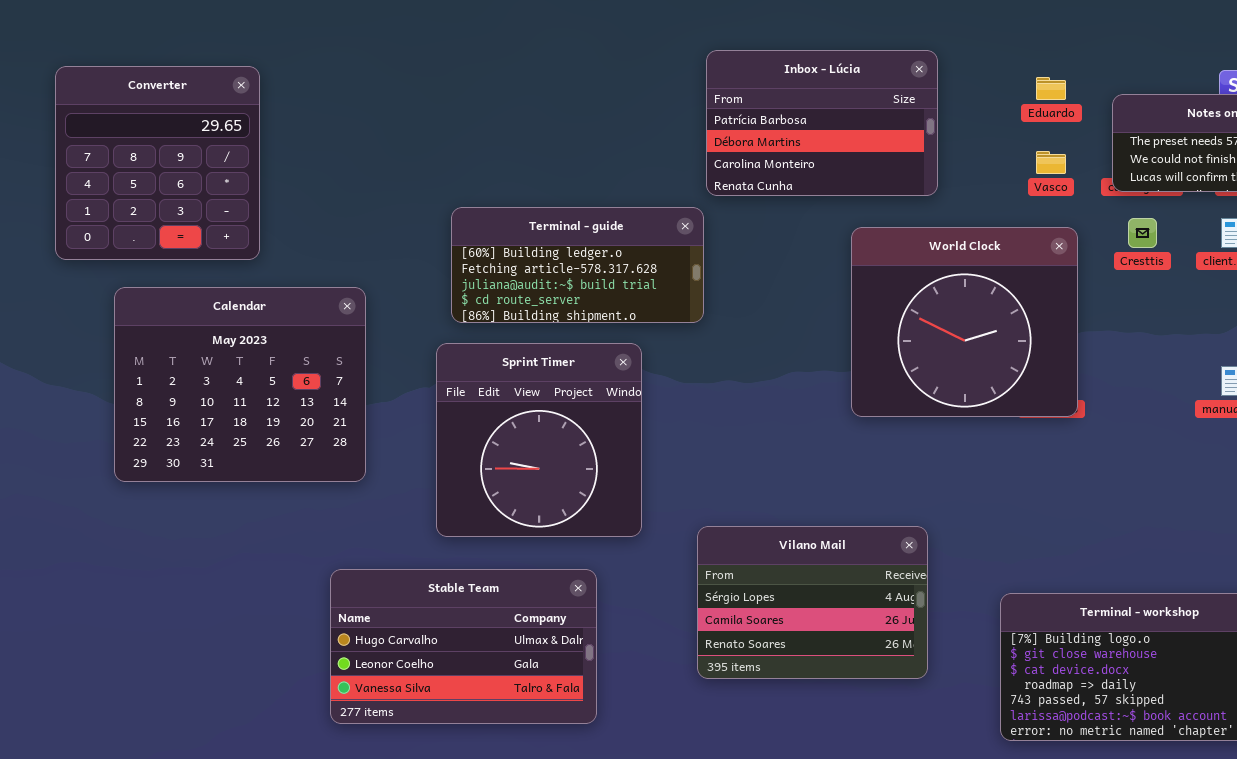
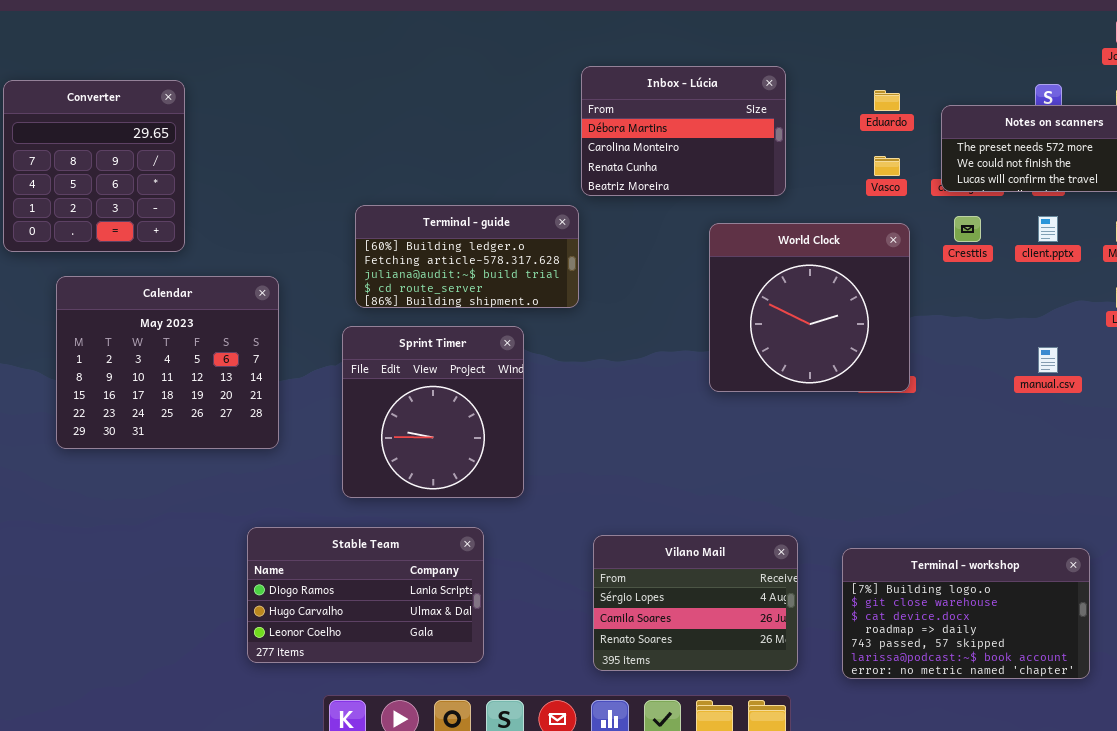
Inbox - Lúcia: [706,50,938,196] -> [581,66,786,196], scrolled down 1 row
Vilano Mail: [697,526,928,679] -> [593,535,798,671], moved
Stable Team: [330,569,597,724] -> [247,527,484,663], scrolled up 1 row

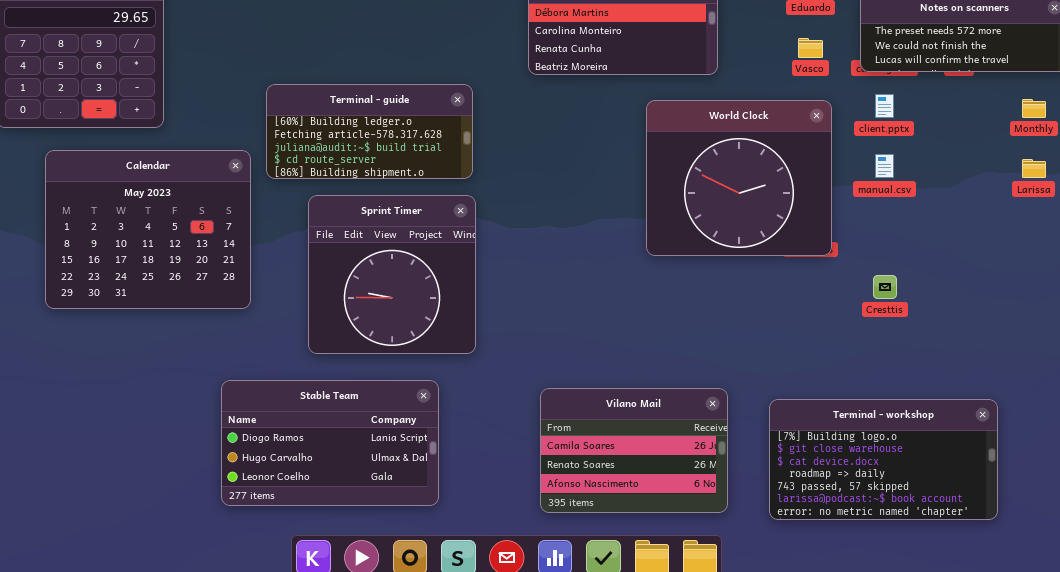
Terminal - guide: [355,205,579,308] -> [266,84,473,179], moved
Cresttis: [954,216,981,242] -> [873,275,897,299], moved
client.pptx: [1038,216,1058,242] -> [875,94,894,118], moved
manual.csv: [1038,347,1058,373] -> [875,154,894,178], moved
Vilano Mail: [593,535,798,671] -> [540,388,728,513], scrolled down 1 row

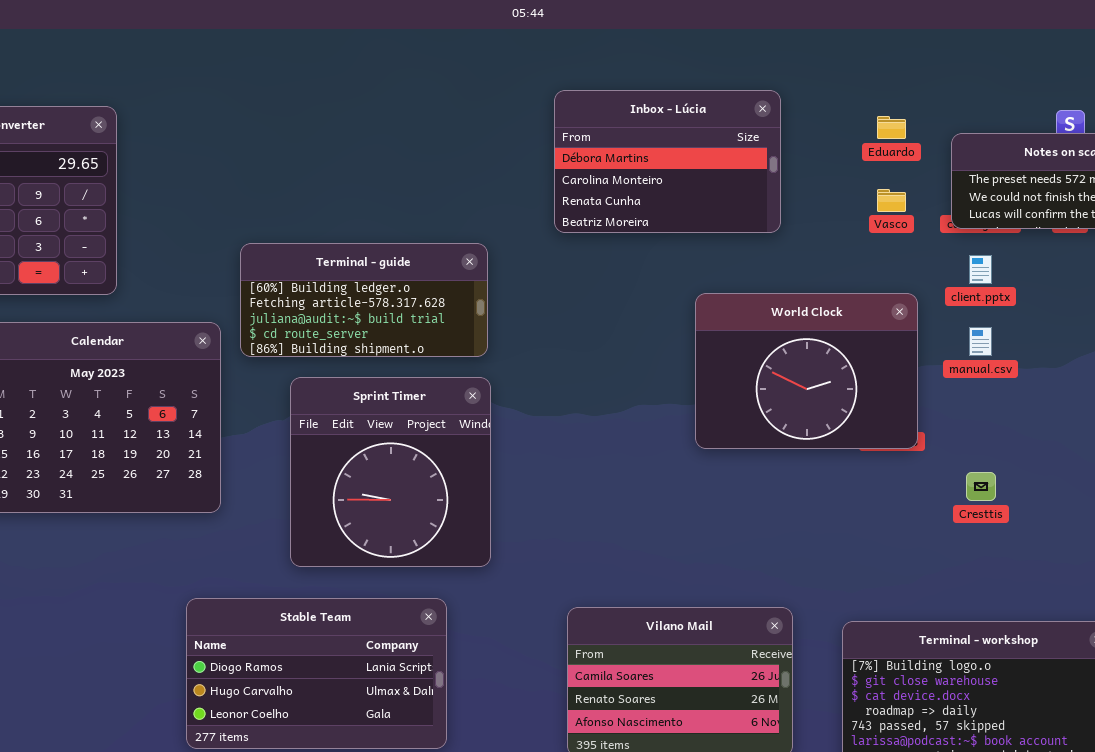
World Clock: [646,100,832,256] -> [695,293,918,449], resized

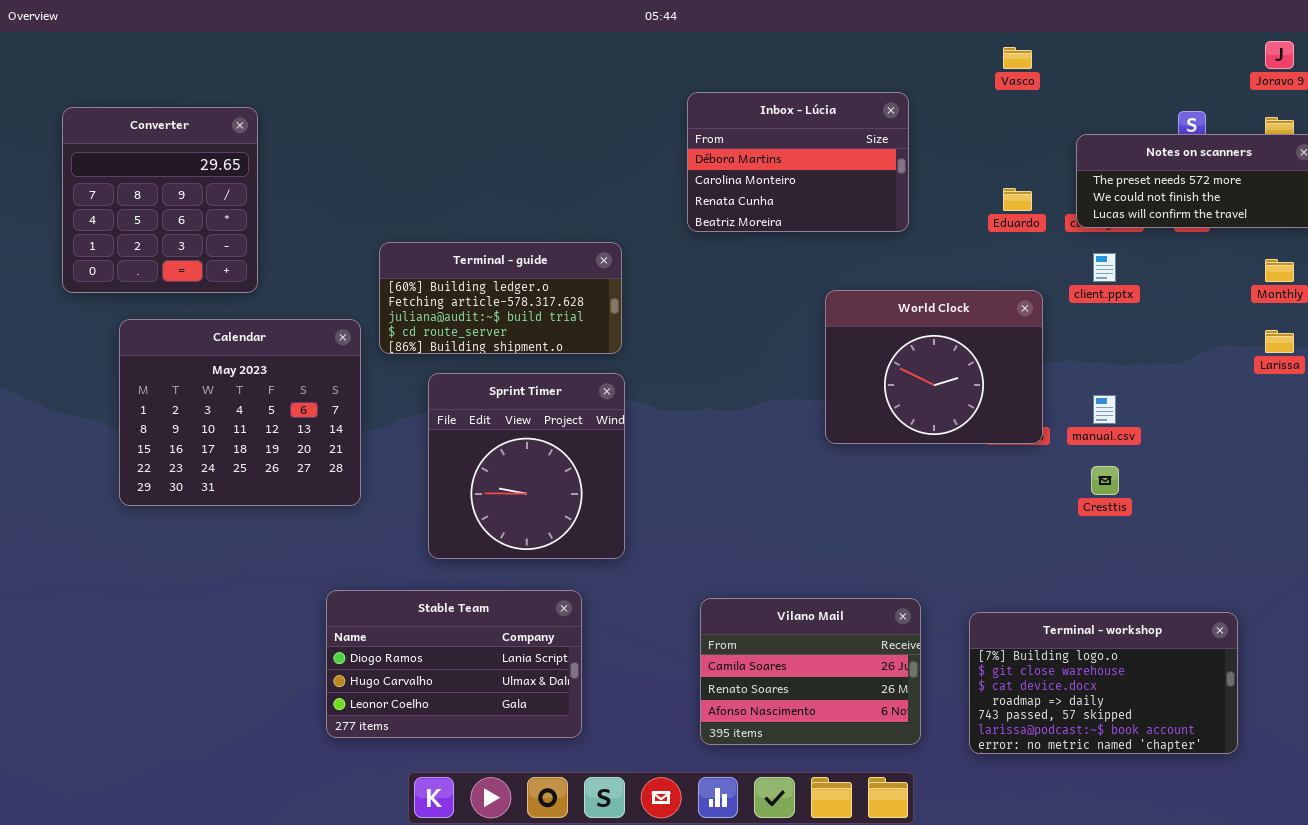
Eduardo: [877,116,906,139] -> [1003,188,1032,211], moved
Vasco: [877,189,906,212] -> [1003,47,1032,69], moved
manual.csv: [969,327,992,356] -> [1093,395,1116,424], moved

